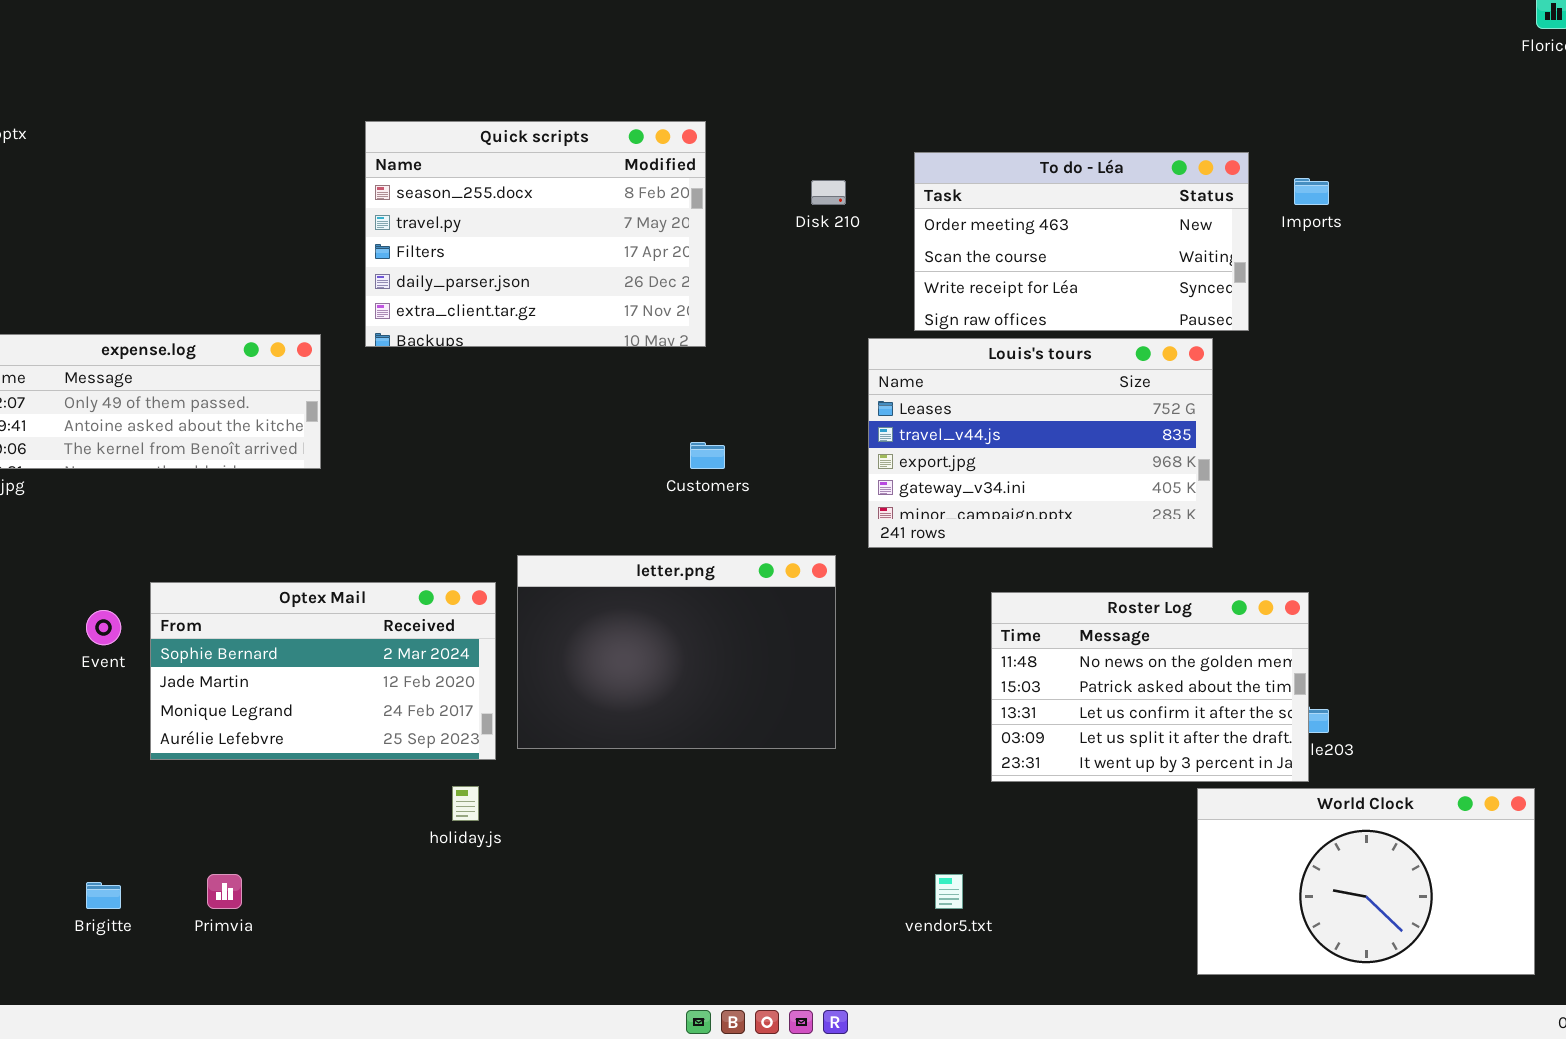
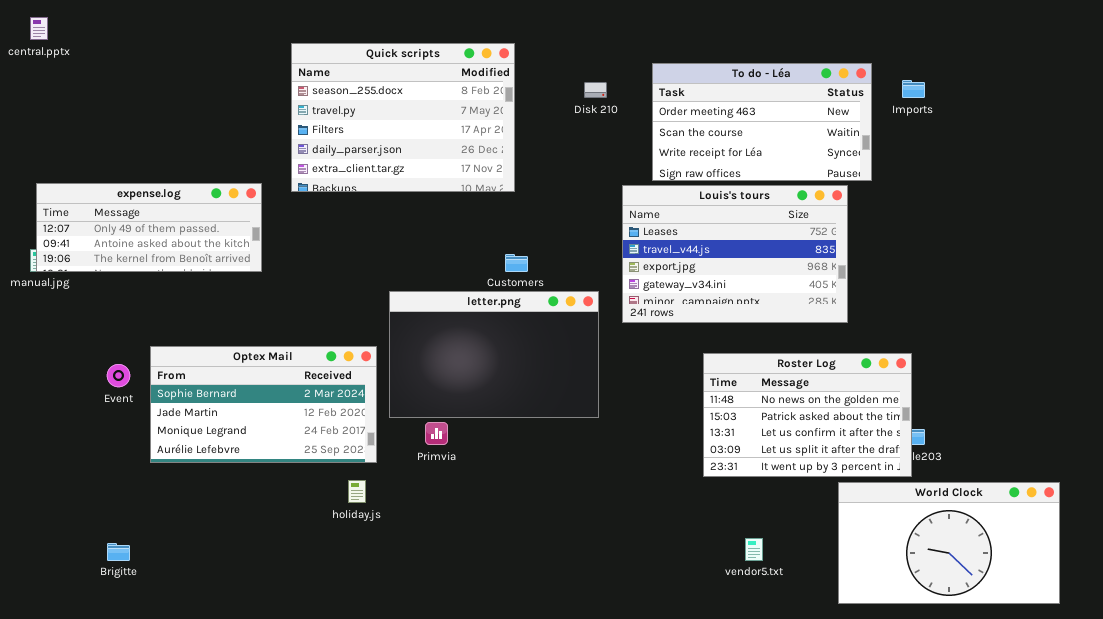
letter.png: [517,555,836,749] -> [389,291,599,418], moved
Primvia: [207,874,242,909] -> [425,422,448,445], moved
vendor5.txt: [935,874,963,909] -> [745,538,763,561], moved

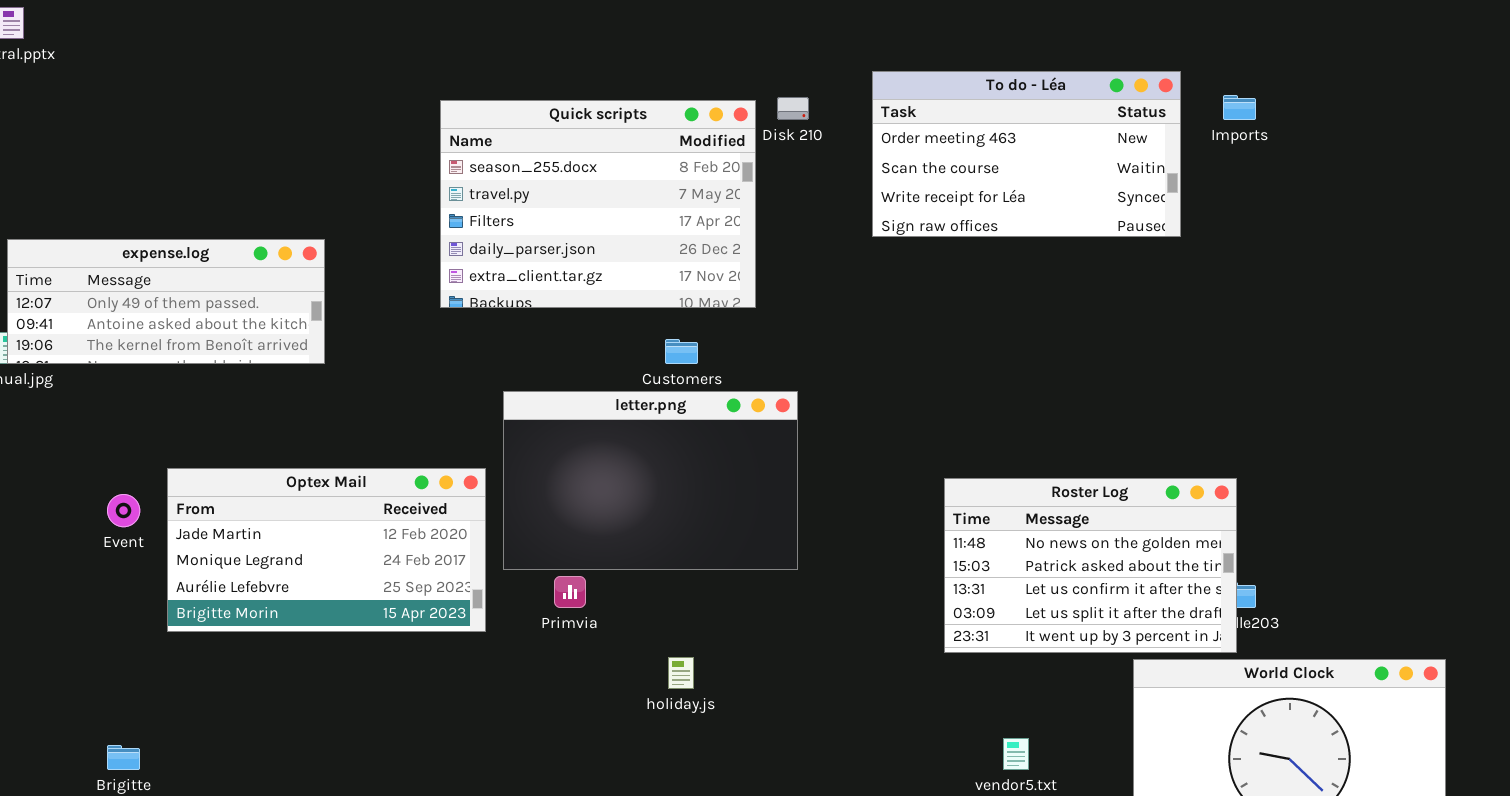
Quick scripts: [291,43,515,192] -> [440,100,756,308], moved
Louis's tours: [622,185,848,323] -> none, closed
Optex Mail: [150,346,377,463] -> [167,468,486,632], scrolled down 1 row
holiday.js: [348,480,366,503] -> [668,657,694,689], moved

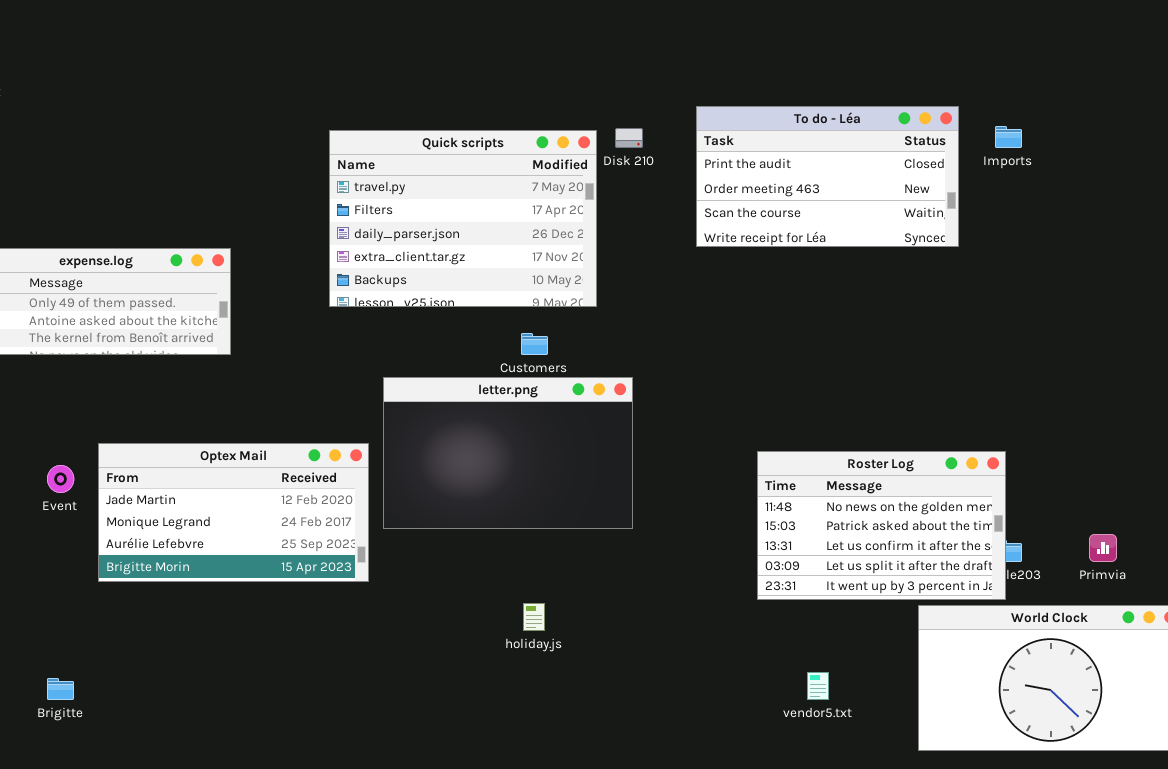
To do - Léa: [872,71,1181,237] -> [696,106,959,247], scrolled up 1 row
Quick scripts: [440,100,756,308] -> [329,130,597,307], scrolled down 1 row
Primvia: [554,576,586,608] -> [1089,534,1117,562], moved

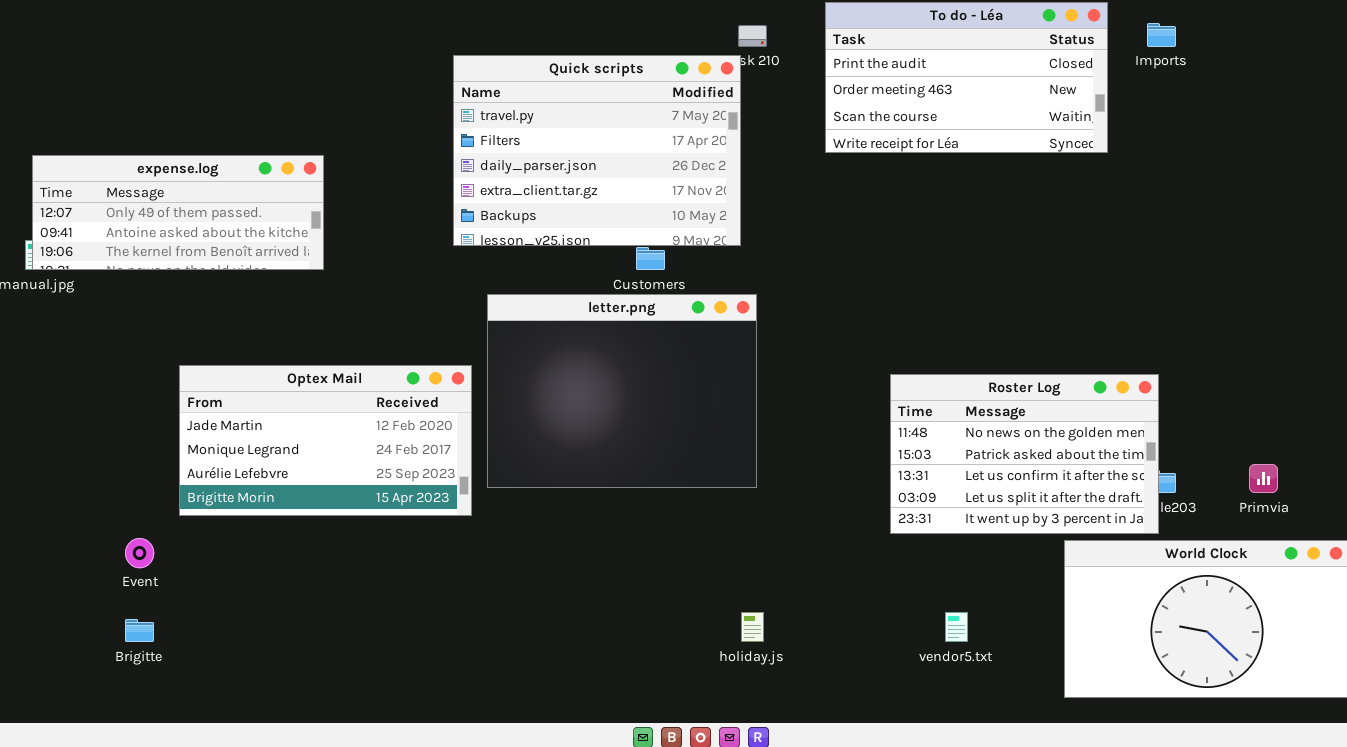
Quick scripts: [329,130,597,307] -> [453,55,741,246], moved
letter.png: [383,377,633,529] -> [487,294,757,488], resized
Event: [47,465,74,493] -> [125,538,154,568], moved
holiday.js: [523,603,545,631] -> [741,612,764,642], moved

